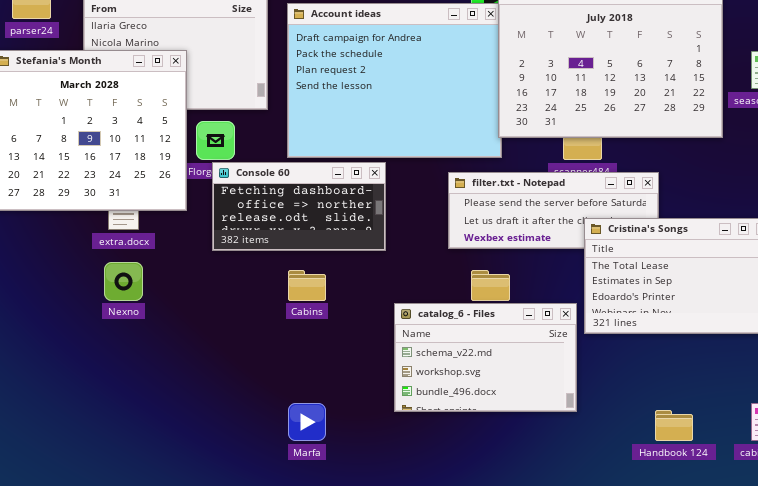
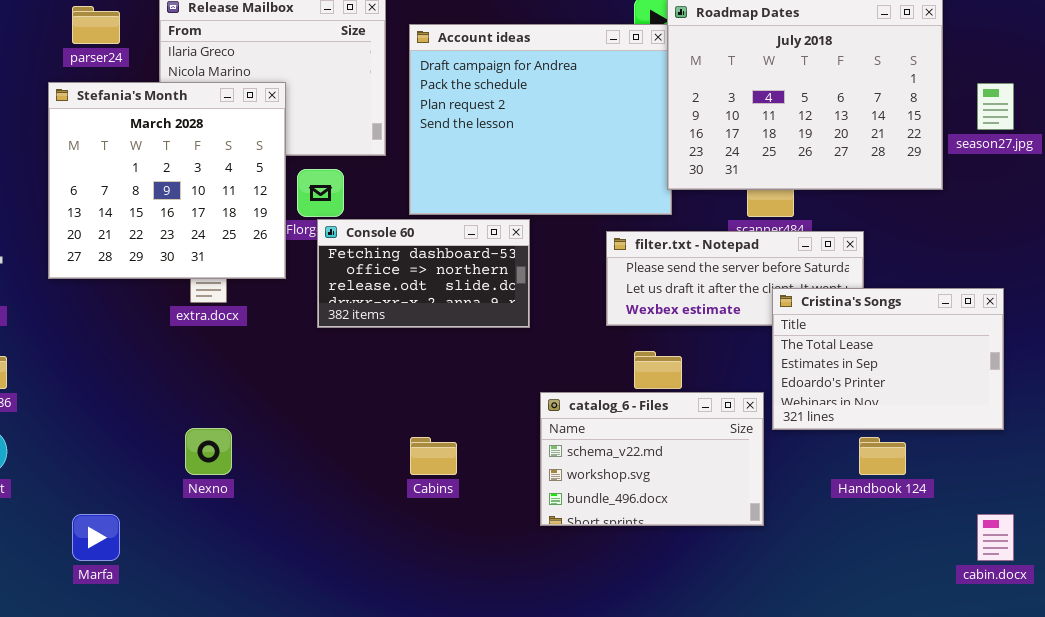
Nexno: [104,262,143,301] -> [185,428,232,475], moved
Cabins: [288,270,326,301] -> [410,437,457,475], moved
Marfa: [288,403,326,441] -> [72,514,120,561], moved
Handbook 124: [655,410,693,441] -> [859,437,906,475], moved

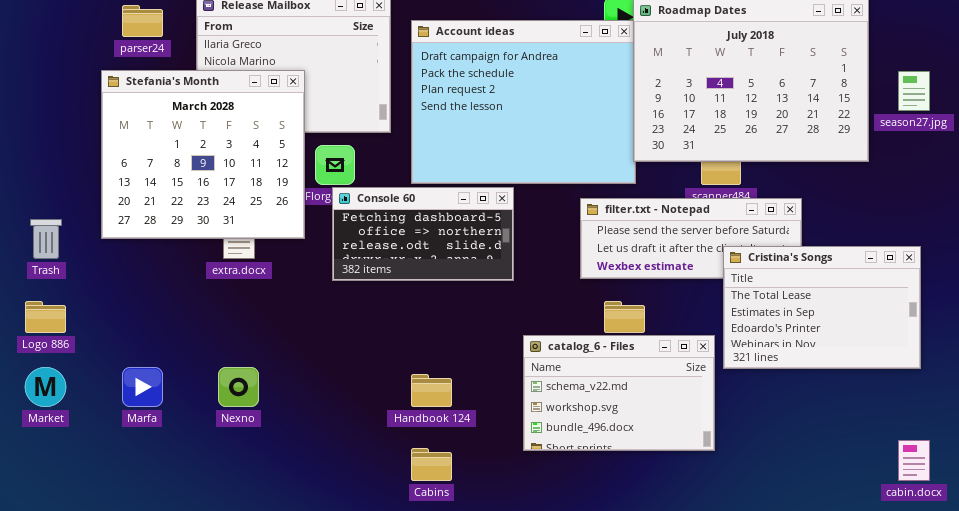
Cabins: [410,437,457,475] -> [411,448,452,481], moved
Handbook 124: [859,437,906,475] -> [411,374,452,407], moved
Marfa: [72,514,120,561] -> [122,367,163,407], moved

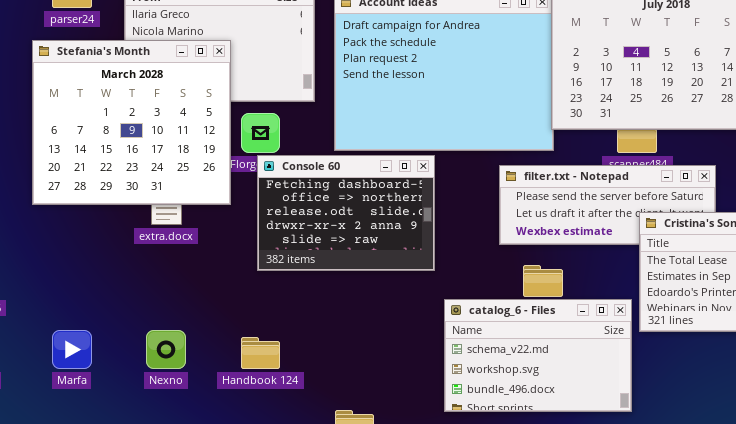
Console 60: [332,187,514,281] -> [257,155,435,271], resized
Handbook 124: [411,374,452,407] -> [241,337,280,369], moved

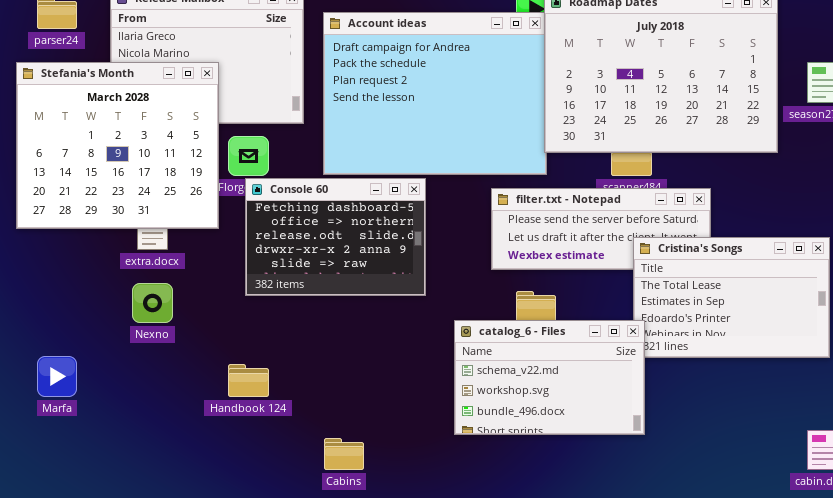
catalog_6 - Files: [444,299,632,412] -> [454,320,645,435], moved
Nexno: [146,330,186,369] -> [132,283,173,323], moved

